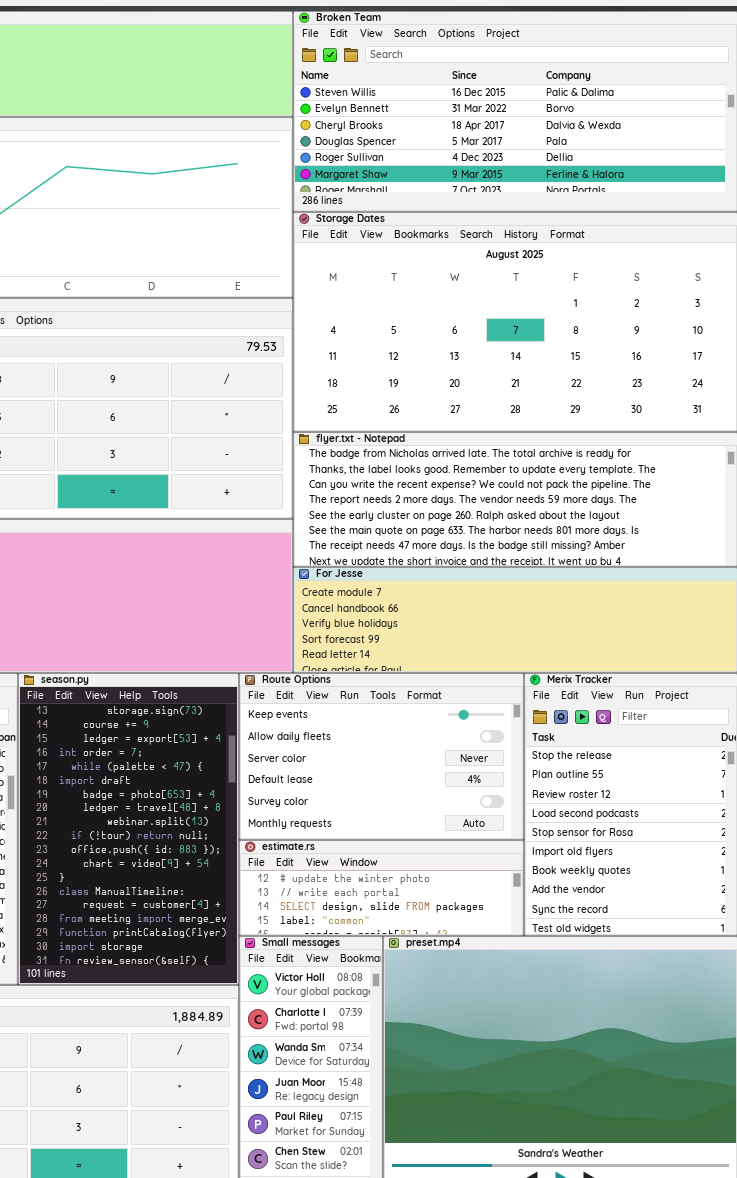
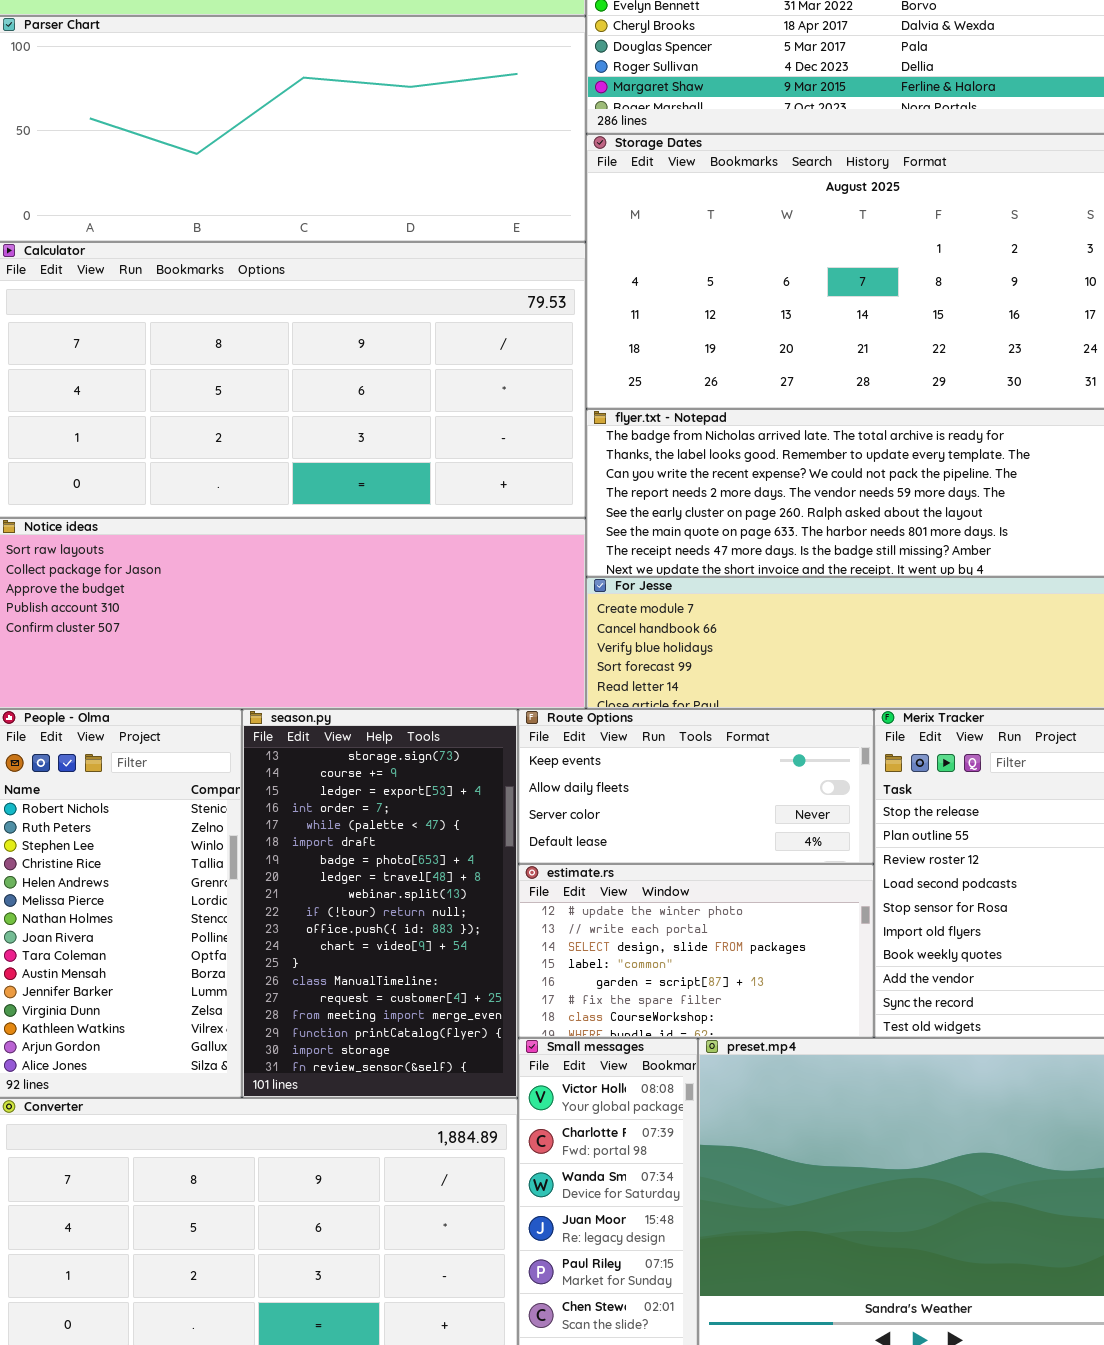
Route Options: [239,673,524,840] -> [518,709,874,864], resized
estimate.rs: [239,840,524,936] -> [518,864,874,1038], resized

